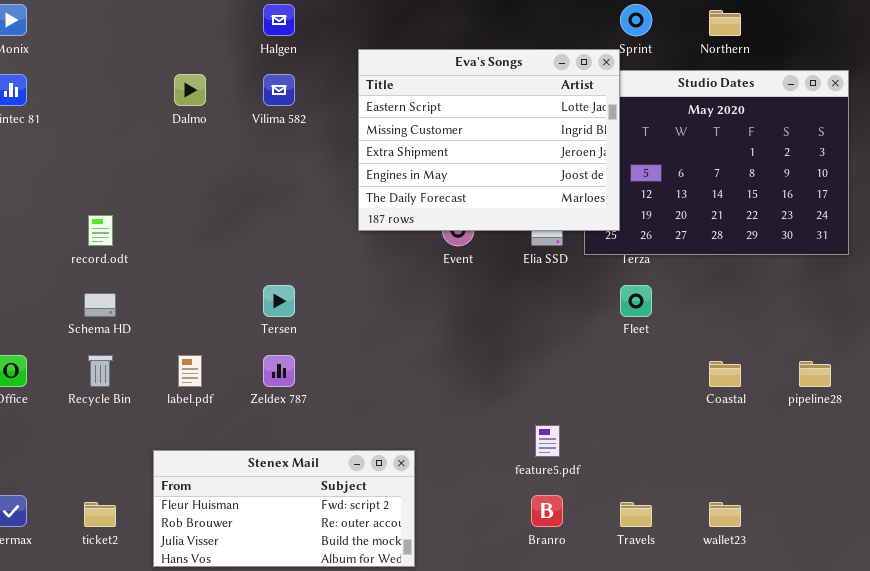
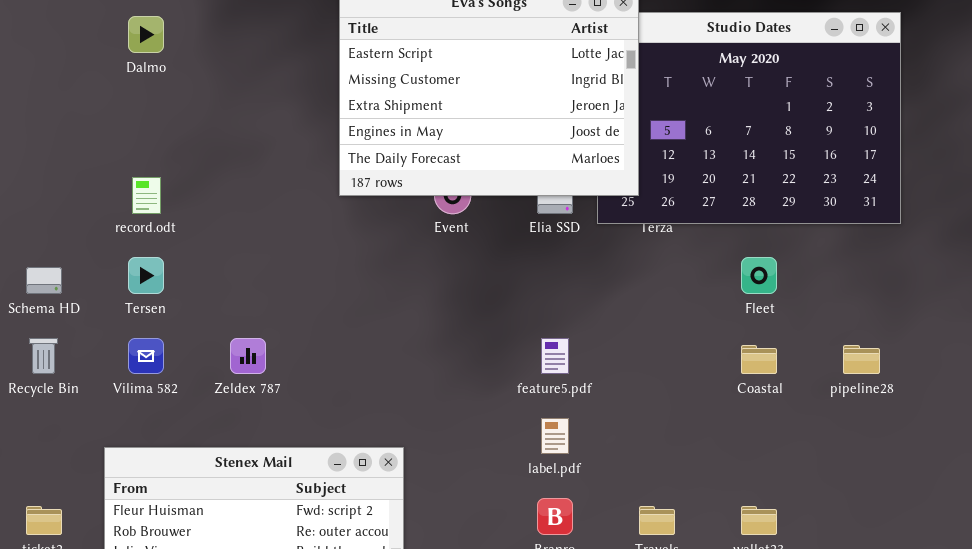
Vilima 582: [263,74,295,106] -> [128,338,164,374], moved
record.odt: [88,215,113,246] -> [132,177,161,214], moved
Tersen: [263,285,295,317] -> [128,257,164,294], moved
Fleet: [620,285,652,317] -> [741,257,777,294], moved
label.pdf: [178,355,202,387] -> [541,418,569,454], moved
feature5.pdf: [535,425,560,457] -> [541,338,569,374], moved

